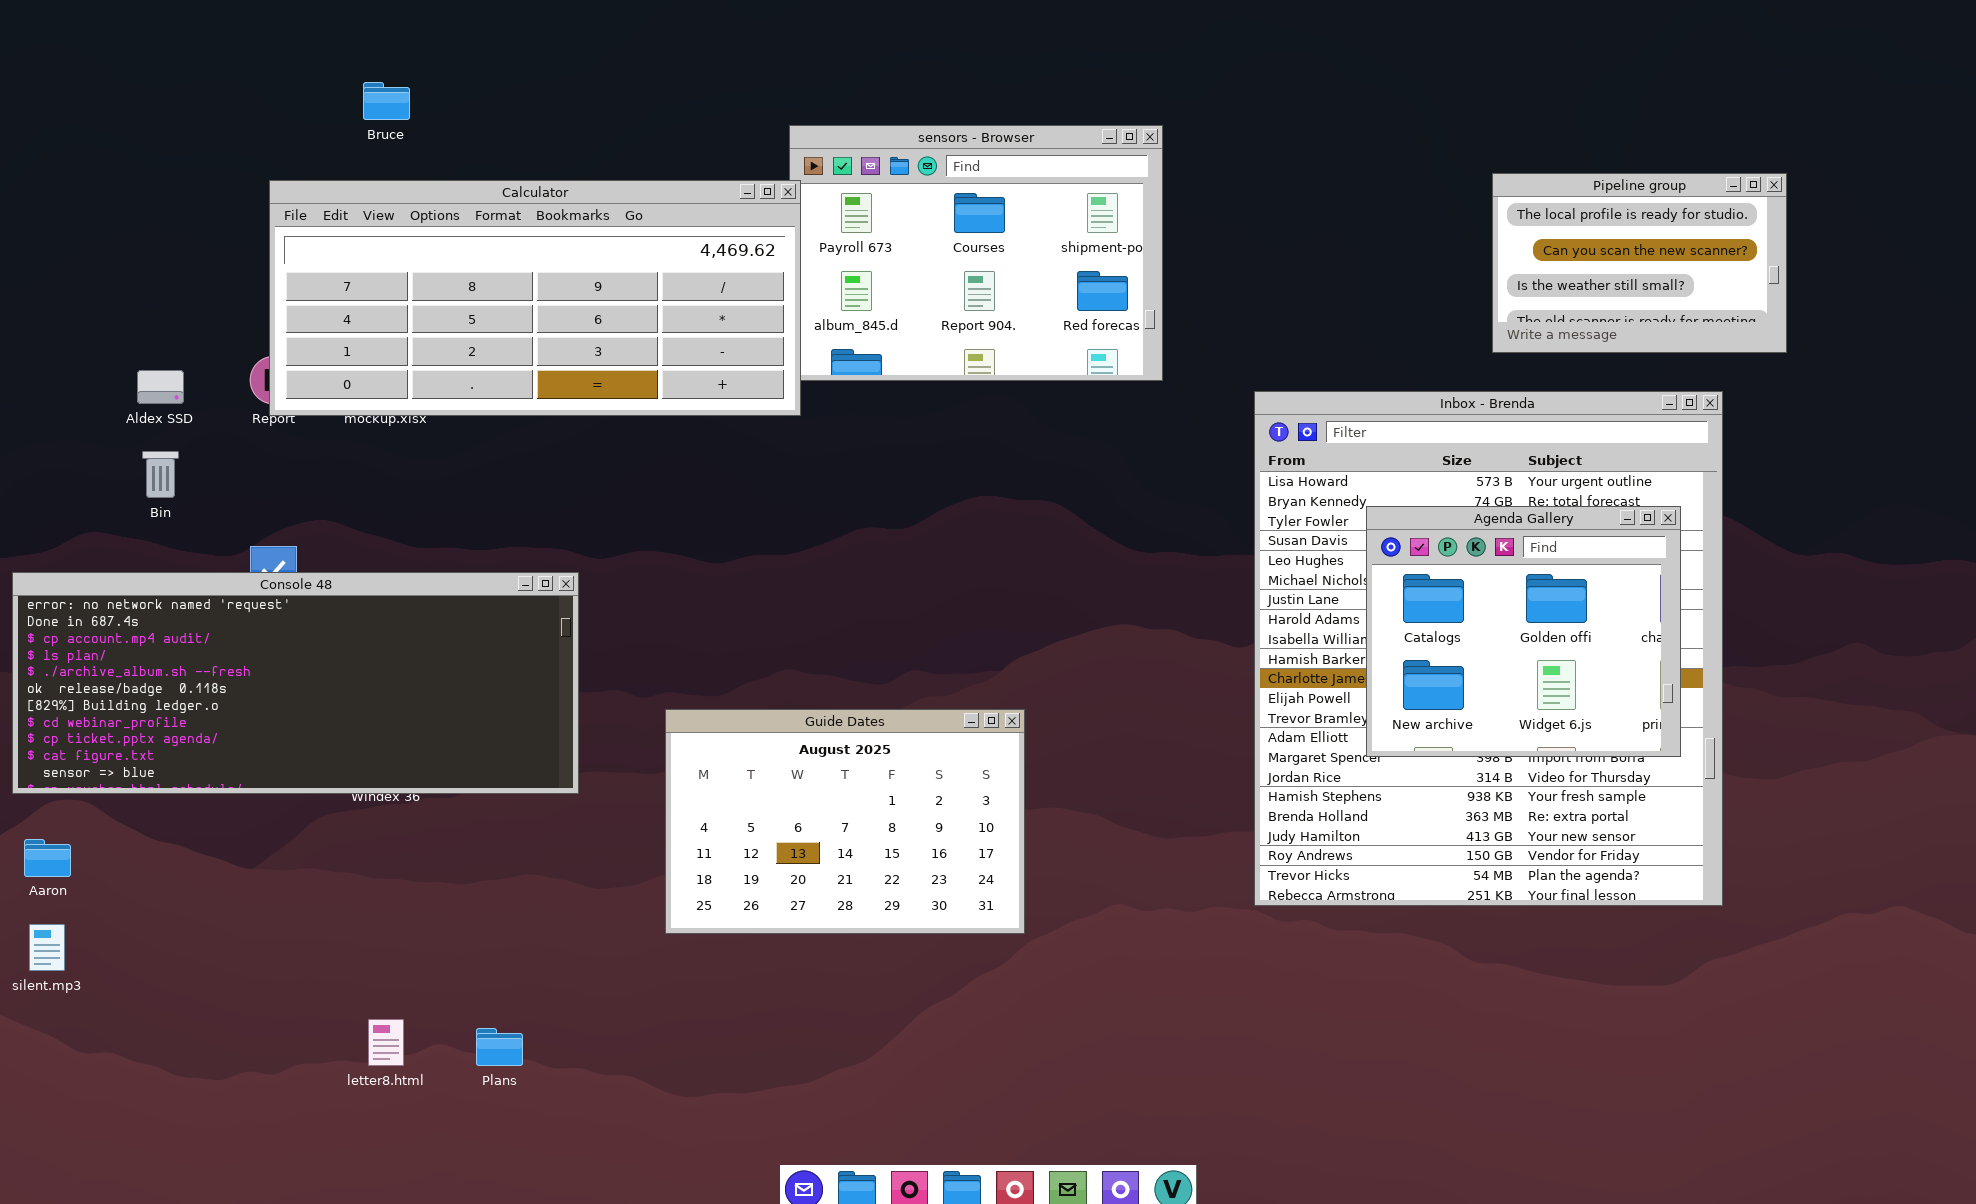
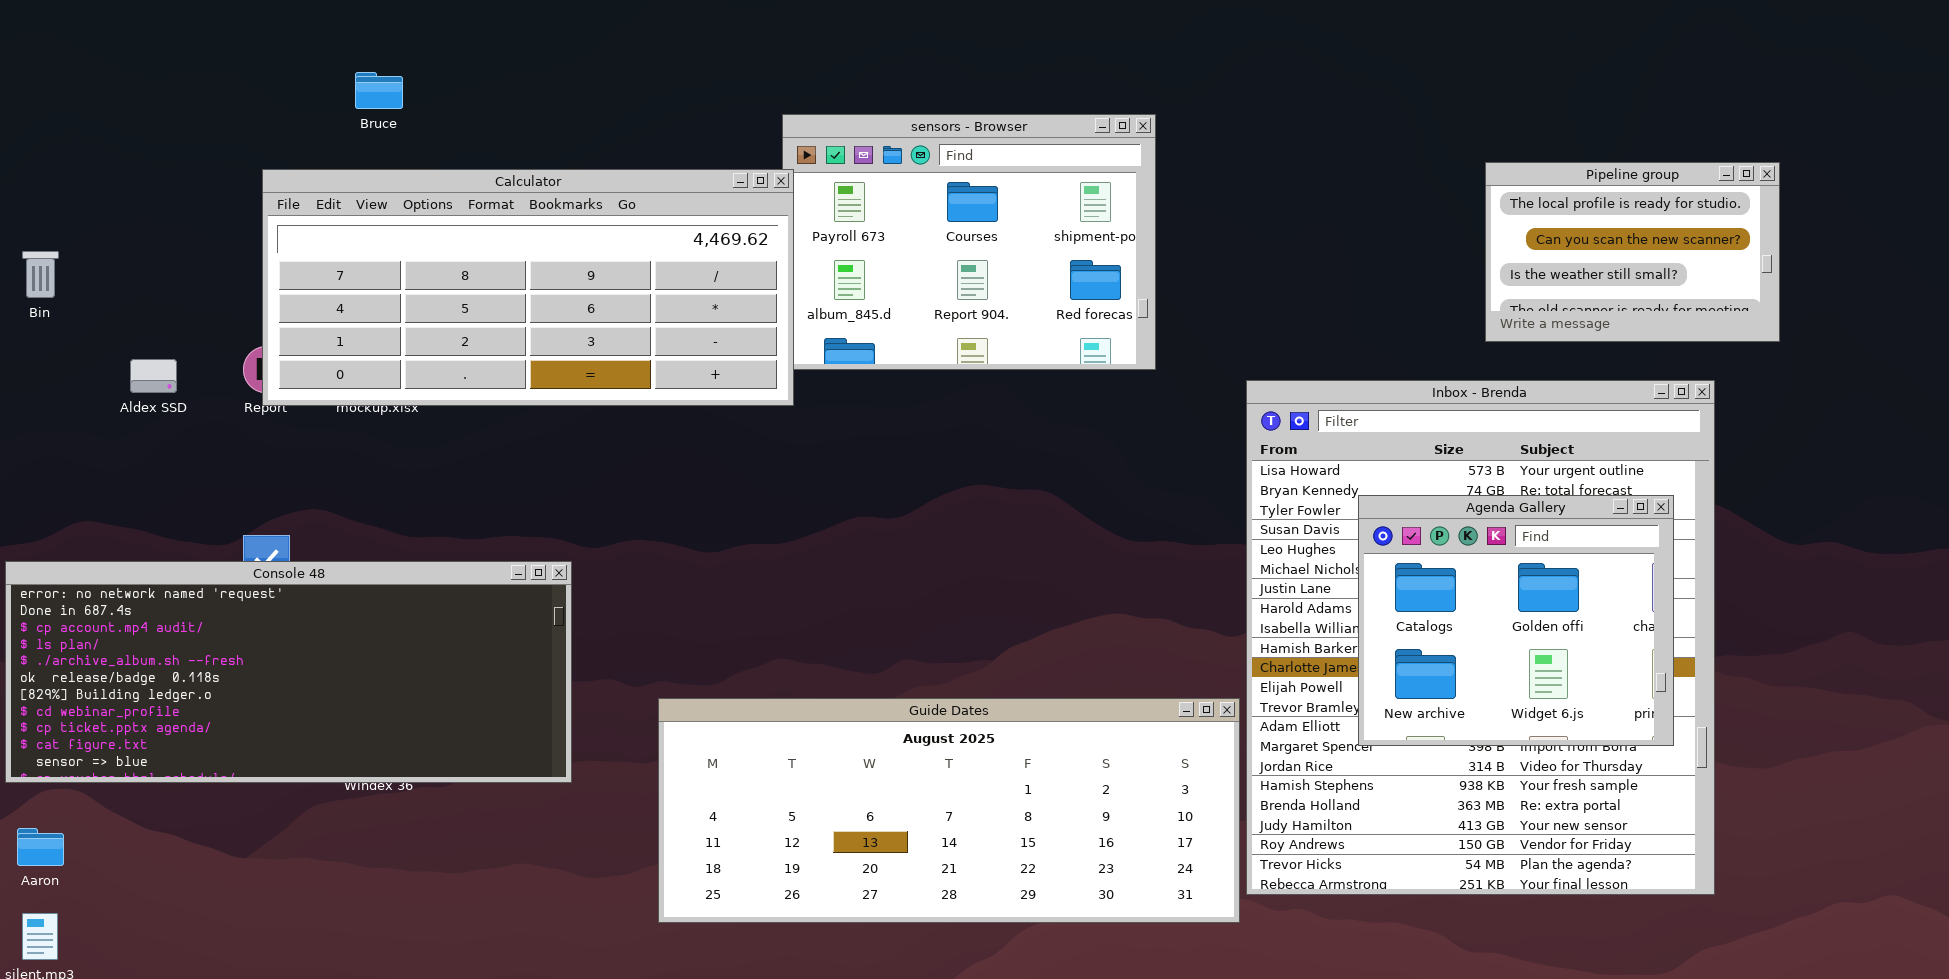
Bin: [142,451,179,498] -> [22,251,59,298], moved
Guide Dates: [665,709,1025,934] -> [658,698,1240,923], resized

